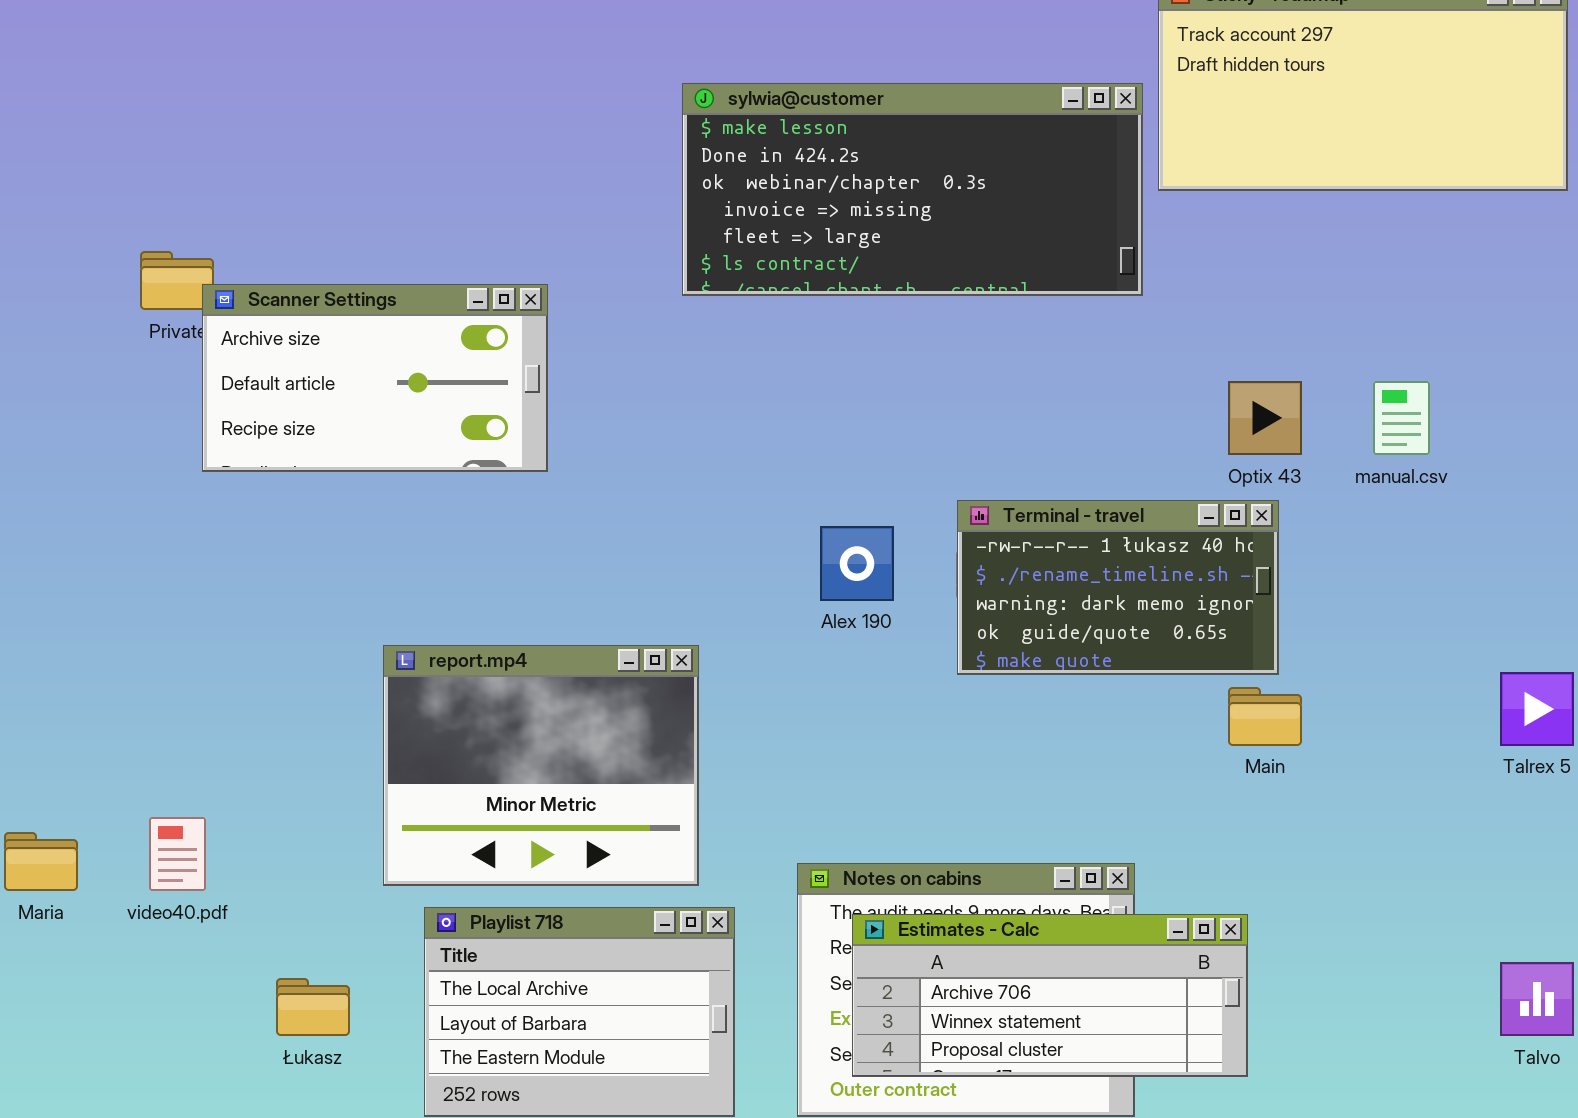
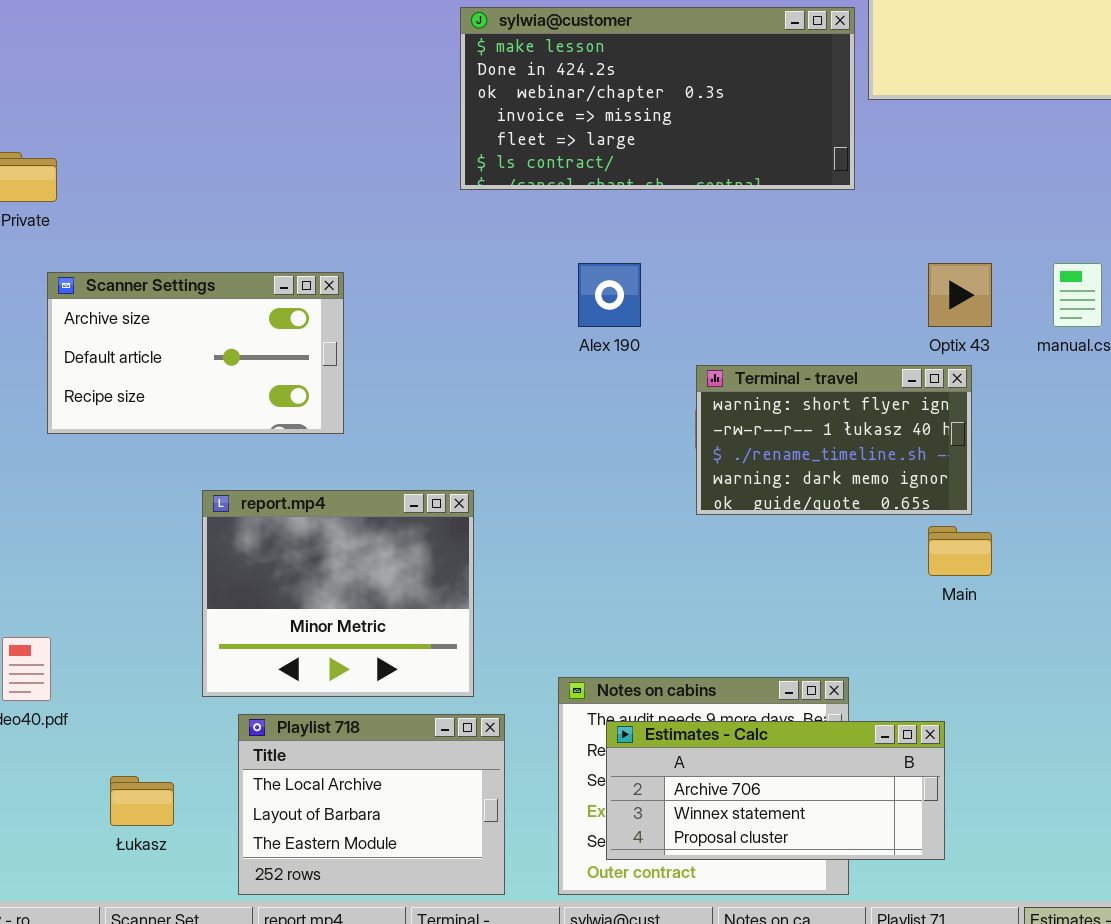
Scanner Settings: [202,284,548,472] -> [47,272,344,434], moved
Terminal - travel: [957,500,1279,675] -> [696,365,972,515], scrolled up 1 row
Alex 190: [820,526,894,601] -> [578,263,641,327], moved

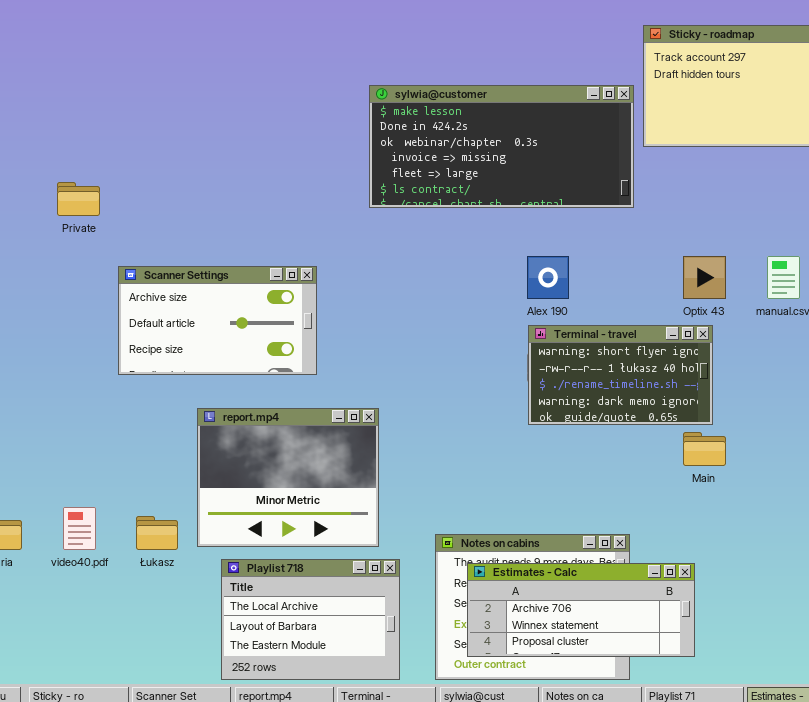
Alex 190: [578,263,641,327] -> [527,256,569,299], moved
Scanner Settings: [47,272,344,434] -> [118,266,317,375], moved
Łukasz: [110,776,174,826] -> [136,516,178,550], moved

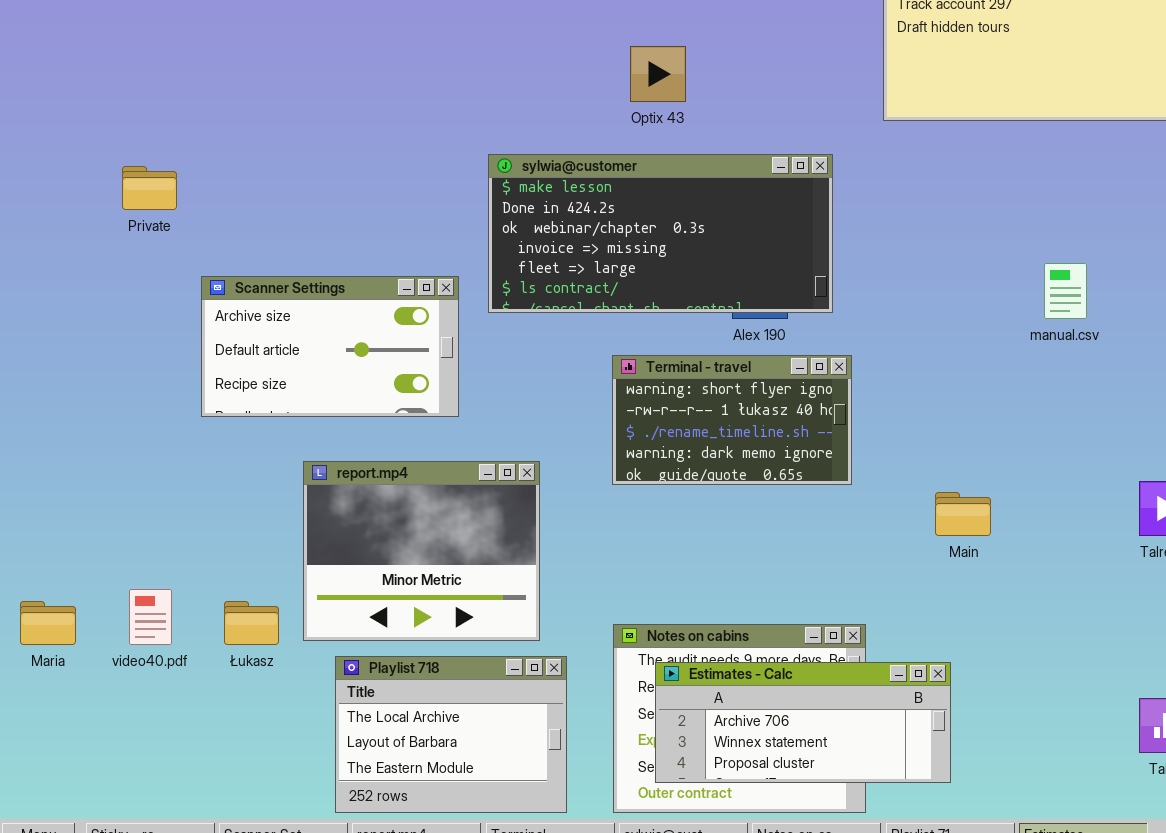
sylwia@customer: [369,85,634,208] -> [488,154,833,313], moved
Optix 43: [683,256,726,299] -> [630,46,686,102], moved
Terminal - travel: [528,325,713,425] -> [612,355,852,485], moved

